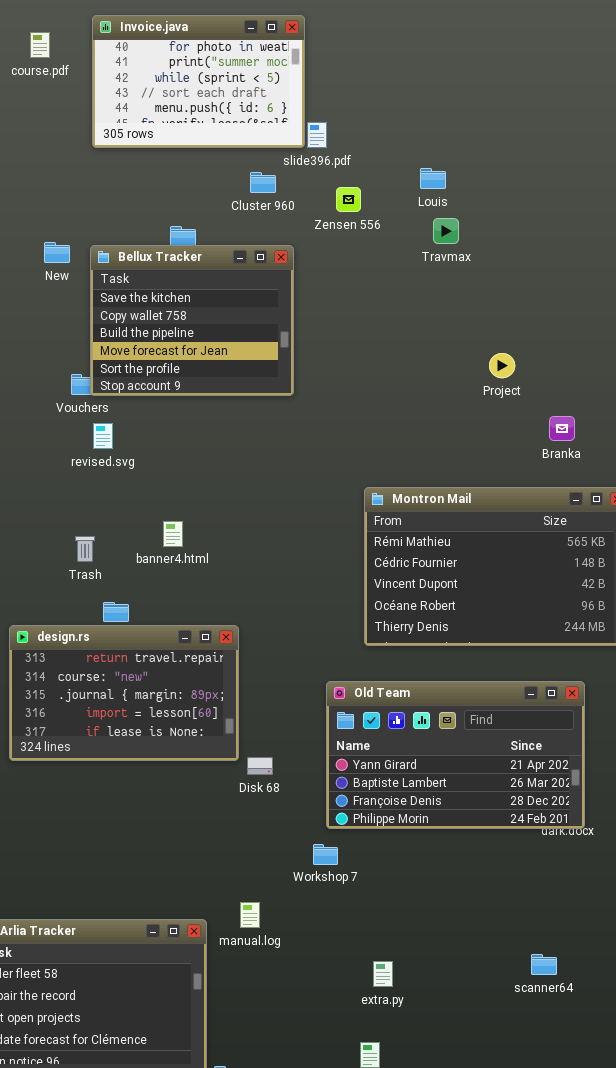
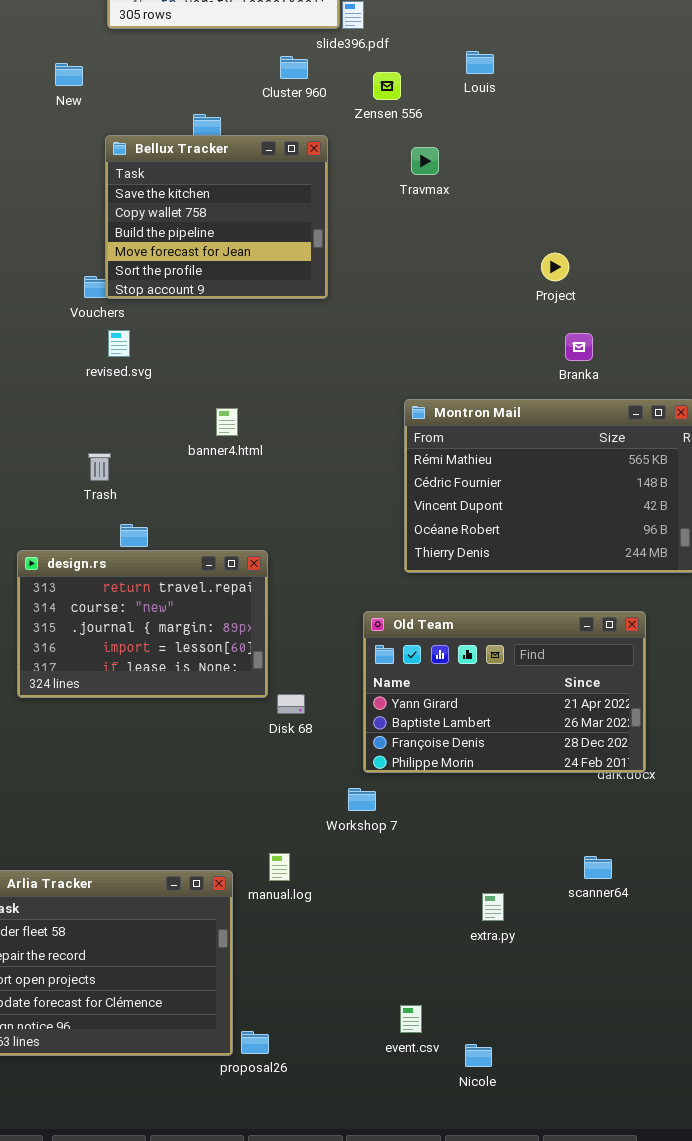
Travmax: [433,218,459,244] -> [411,147,439,175], moved
New: [44,242,70,263] -> [55,63,83,86], moved
Branka: [549,416,575,441] -> [565,333,593,361], moved
banner4.html: [163,521,183,547] -> [216,408,238,436], moved
scanner64: [531,954,557,975] -> [584,856,612,879], moved
extra.py: [373,961,393,987] -> [482,893,504,921], moved

